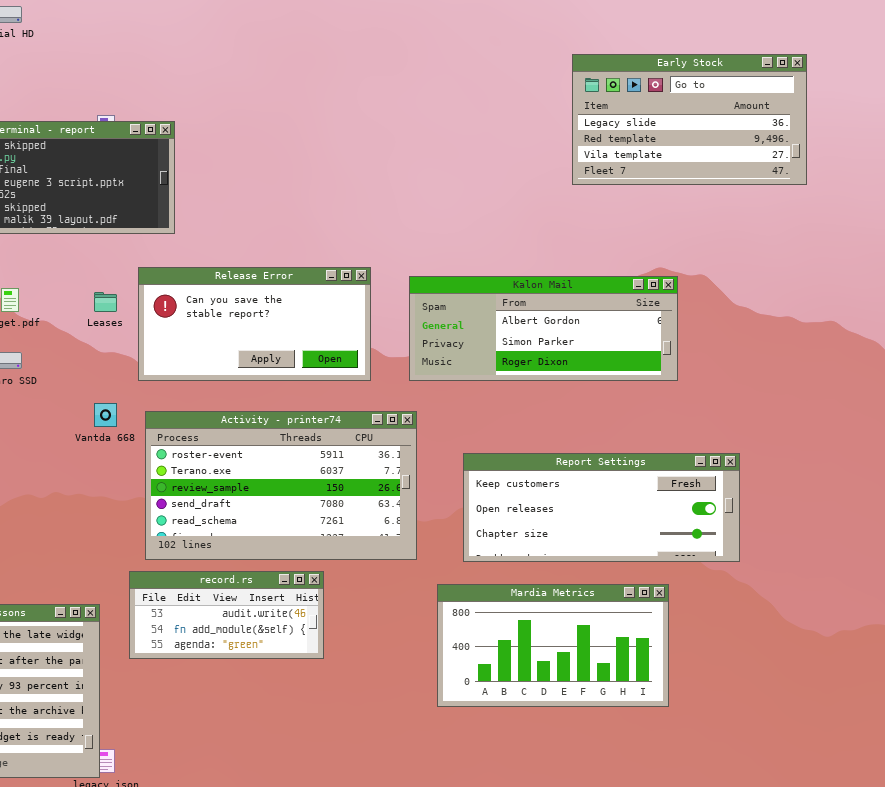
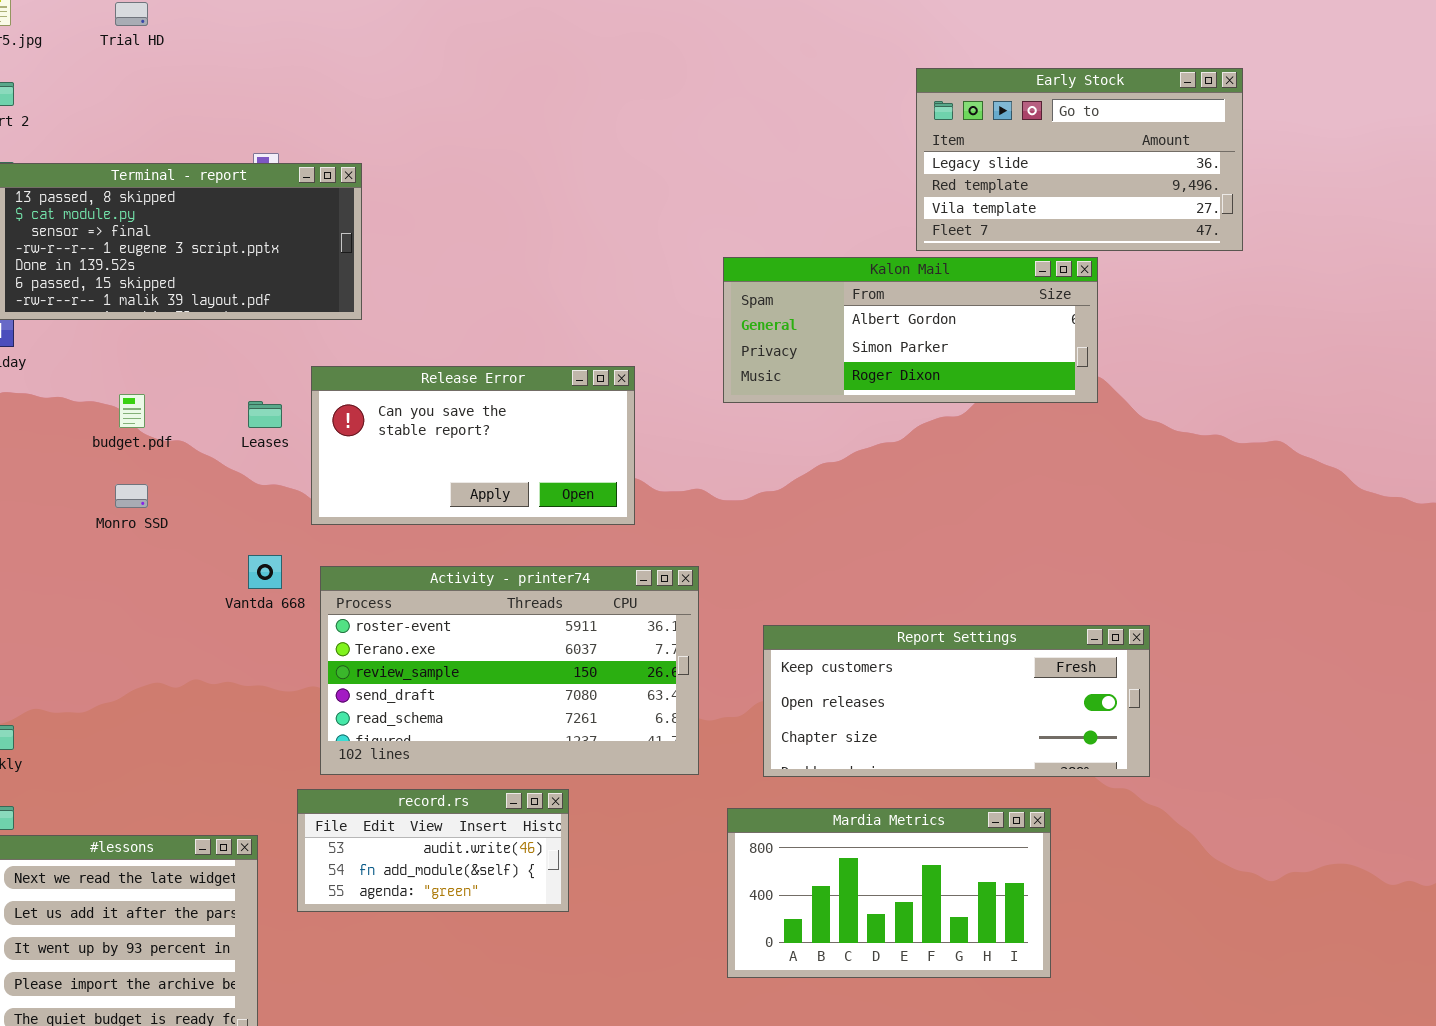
Kalon Mail: [409,276,678,381] -> [723,257,1098,403], moved

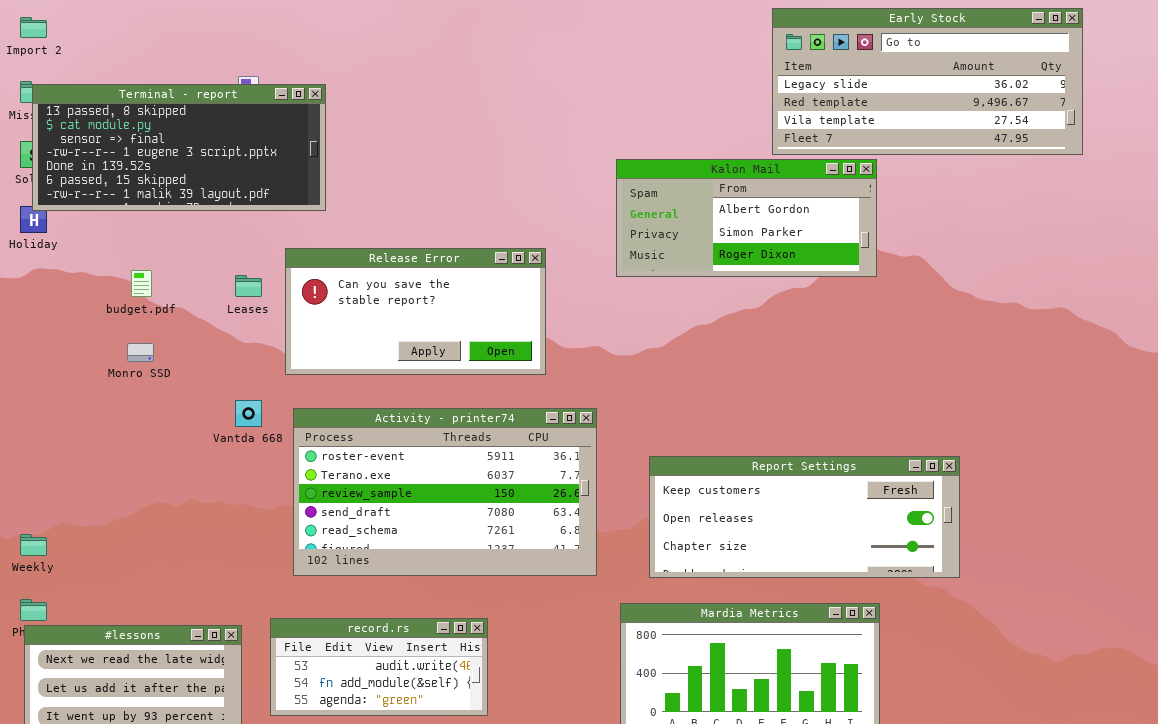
Early Stock: [916,68,1243,251] -> [772,8,1083,155], resized
Kalon Mail: [723,257,1098,403] -> [616,159,877,277], resized
record.rs: [297,789,569,912] -> [270,618,488,716], moved

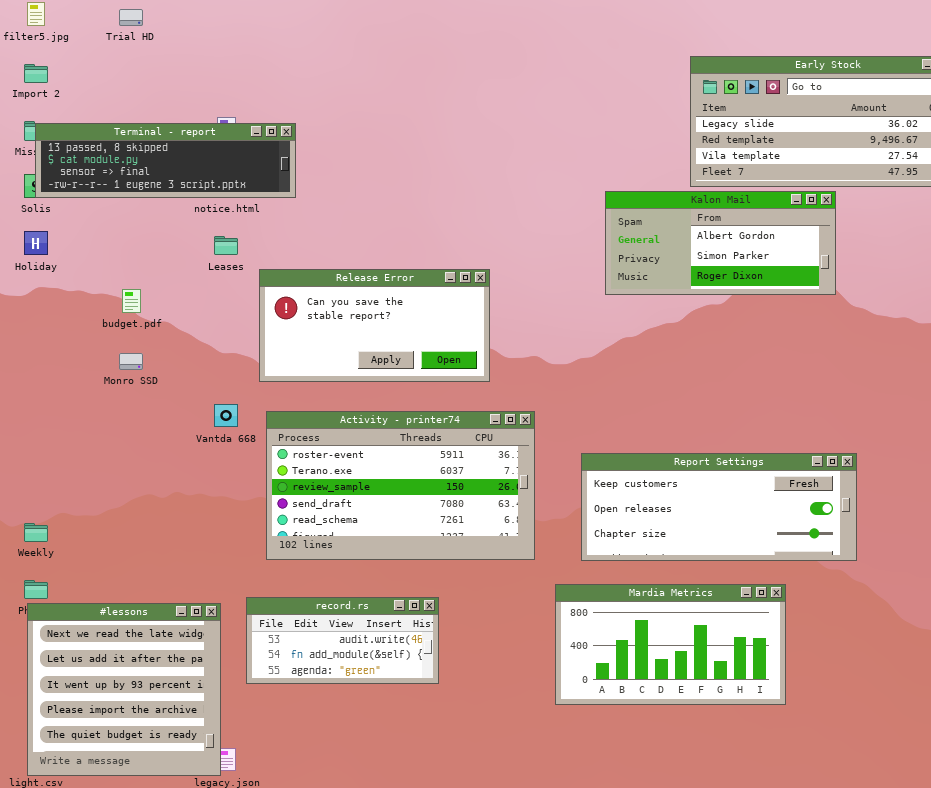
Terminal - report: [32,84,326,211] -> [35,123,296,198], resized
Kalon Mail: [616,159,877,277] -> [605,191,836,295], moved
Leases: [235,275,262,297] -> [214,236,238,255], moved

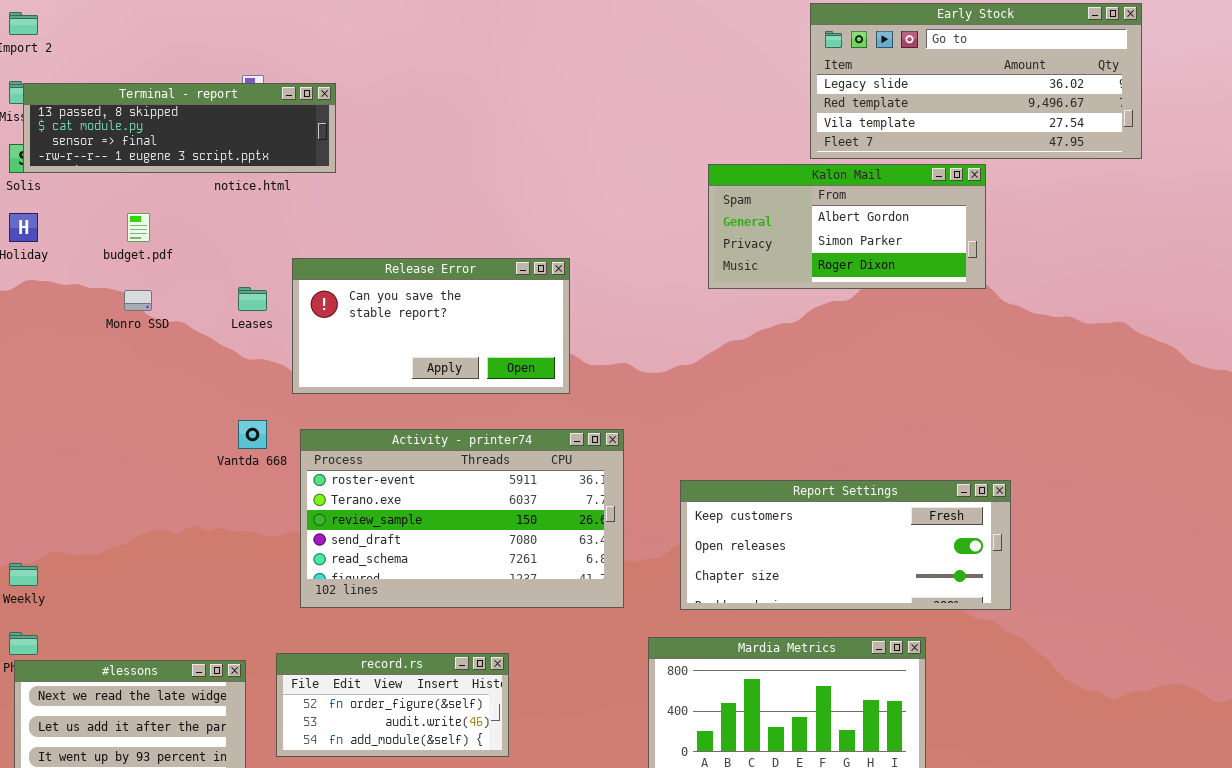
Leases: [214,236,238,255] -> [238,287,267,311], moved
budget.pdf: [122,289,141,313] -> [127,213,150,242], moved
Monro SSD: [119,353,143,370] -> [124,290,152,311], moved
record.rs: [246,597,439,684] -> [276,653,509,757], scrolled up 1 row

